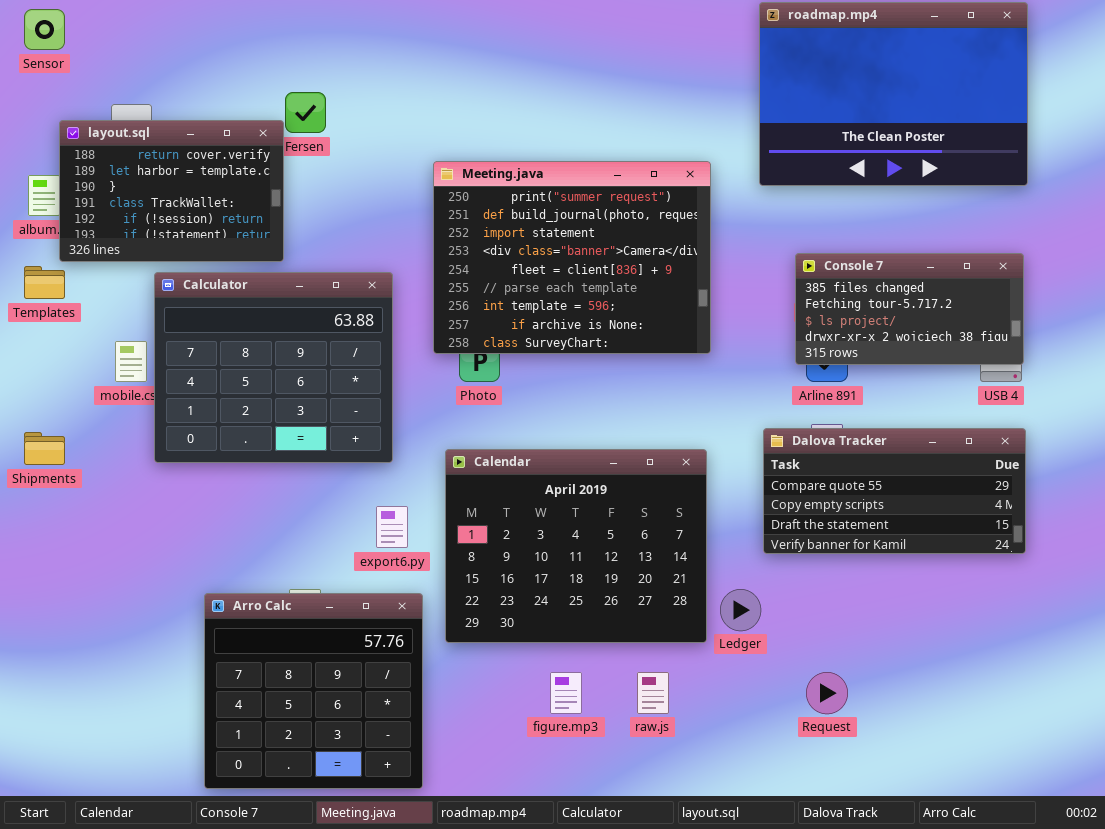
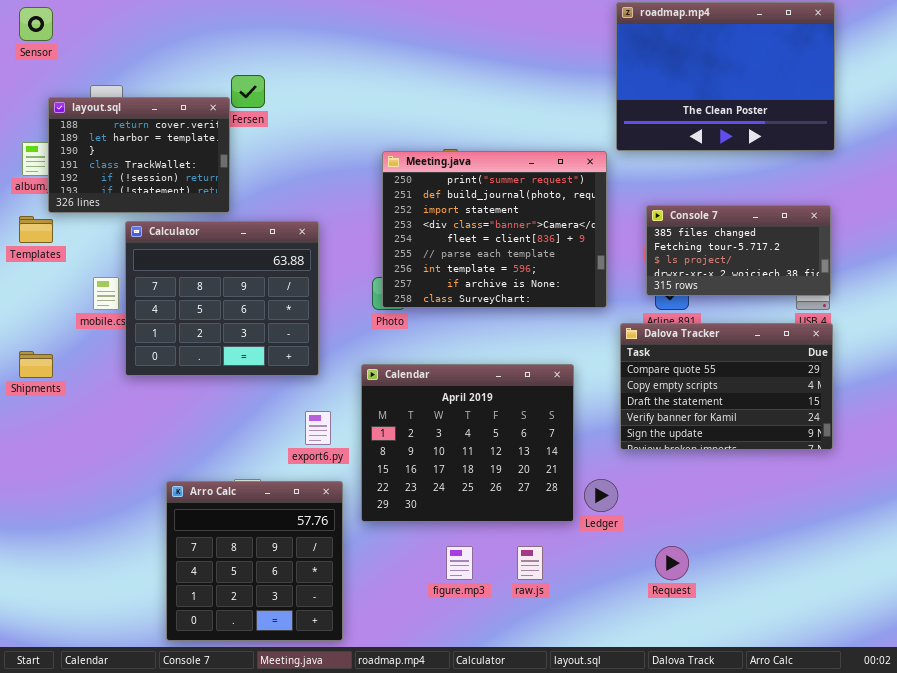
Meeting.java: [433,161,711,354] -> [382,151,607,308], moved
Dalova Tracker: [763,428,1026,554] -> [620,323,833,450], resized

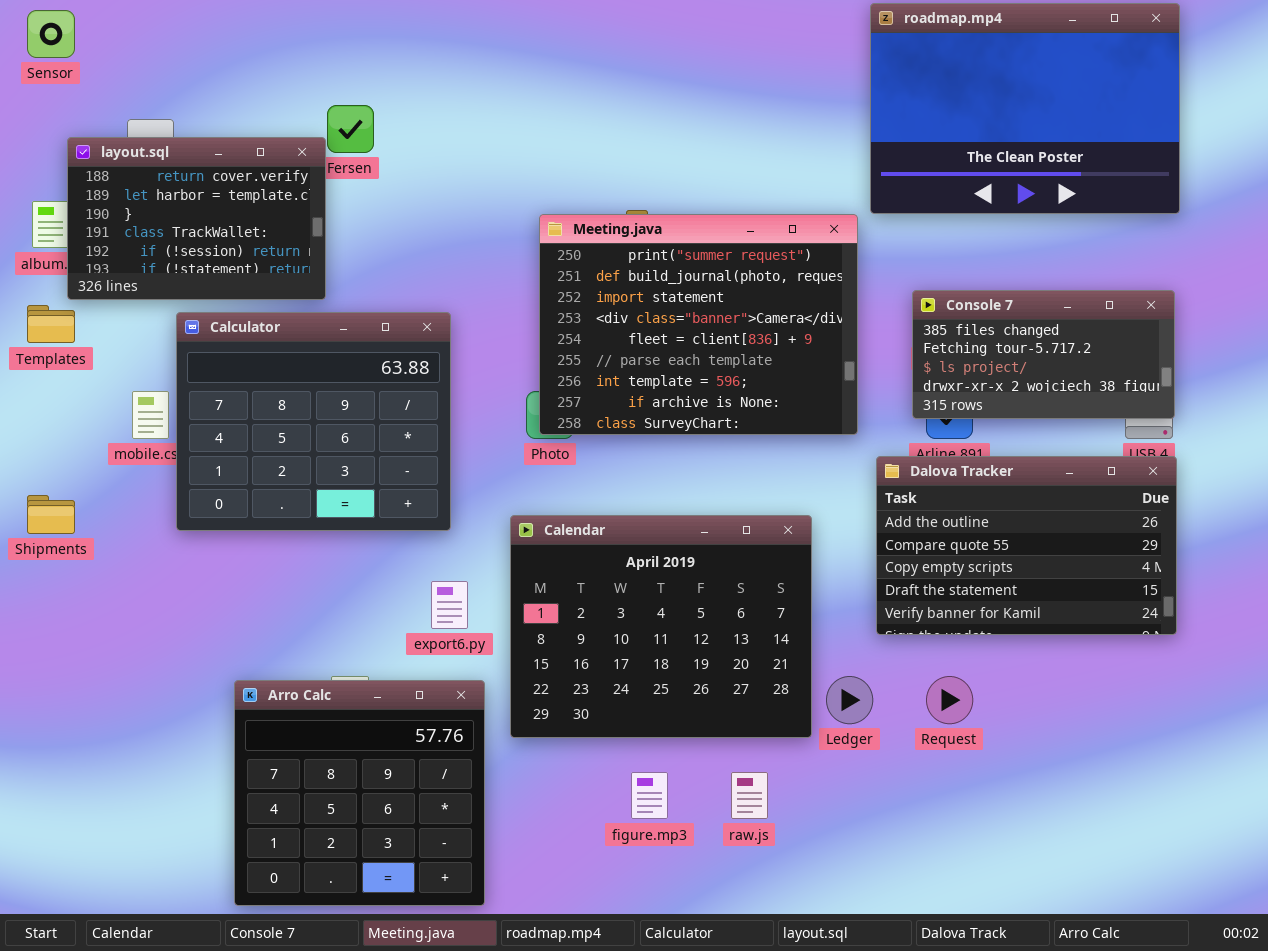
Dalova Tracker: [620,323,833,450] -> [876,456,1177,635], scrolled up 1 row
Request: [655,546,689,580] -> [926,676,973,724], moved

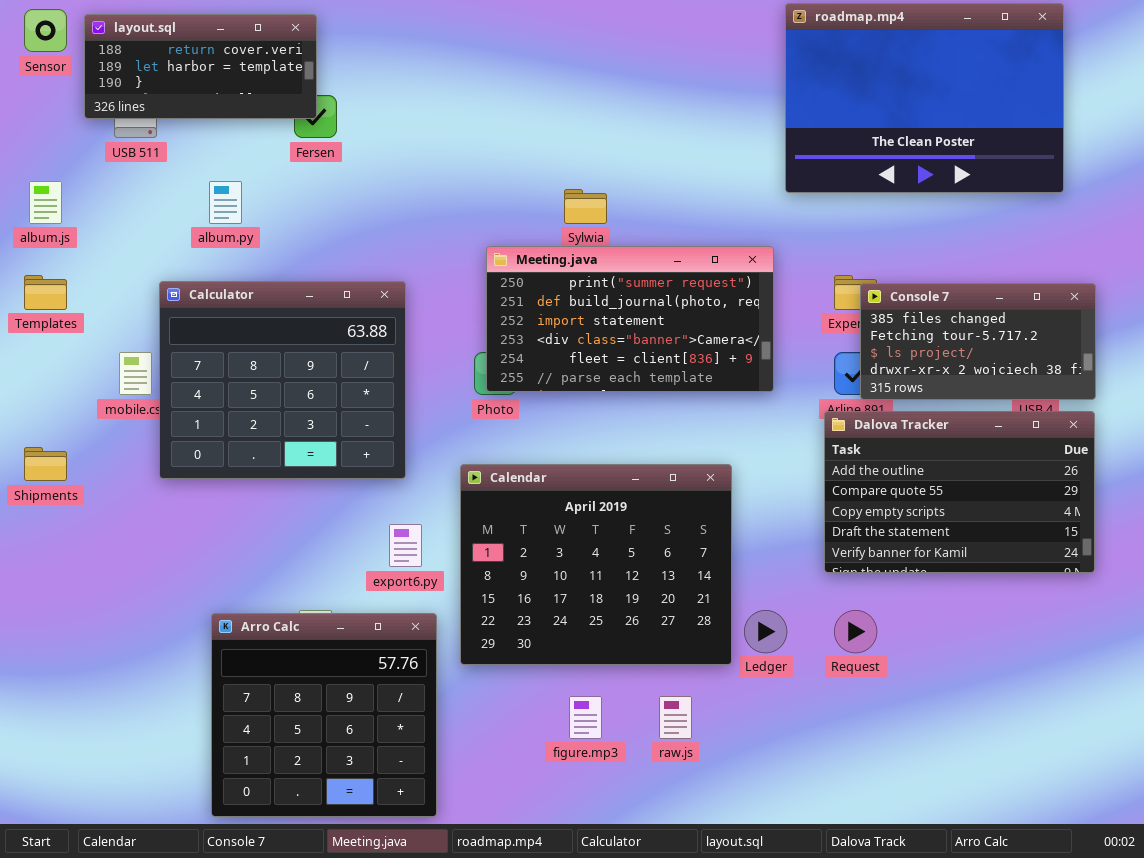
layout.sql: [67,137,326,300] -> [84,14,317,119], moved, resized
Meeting.java: [539,214,858,435] -> [486,246,774,392], resized
Console 7: [912,290,1175,419] -> [860,283,1096,400], moved
Dalova Tracker: [876,456,1177,635] -> [824,411,1095,573], moved

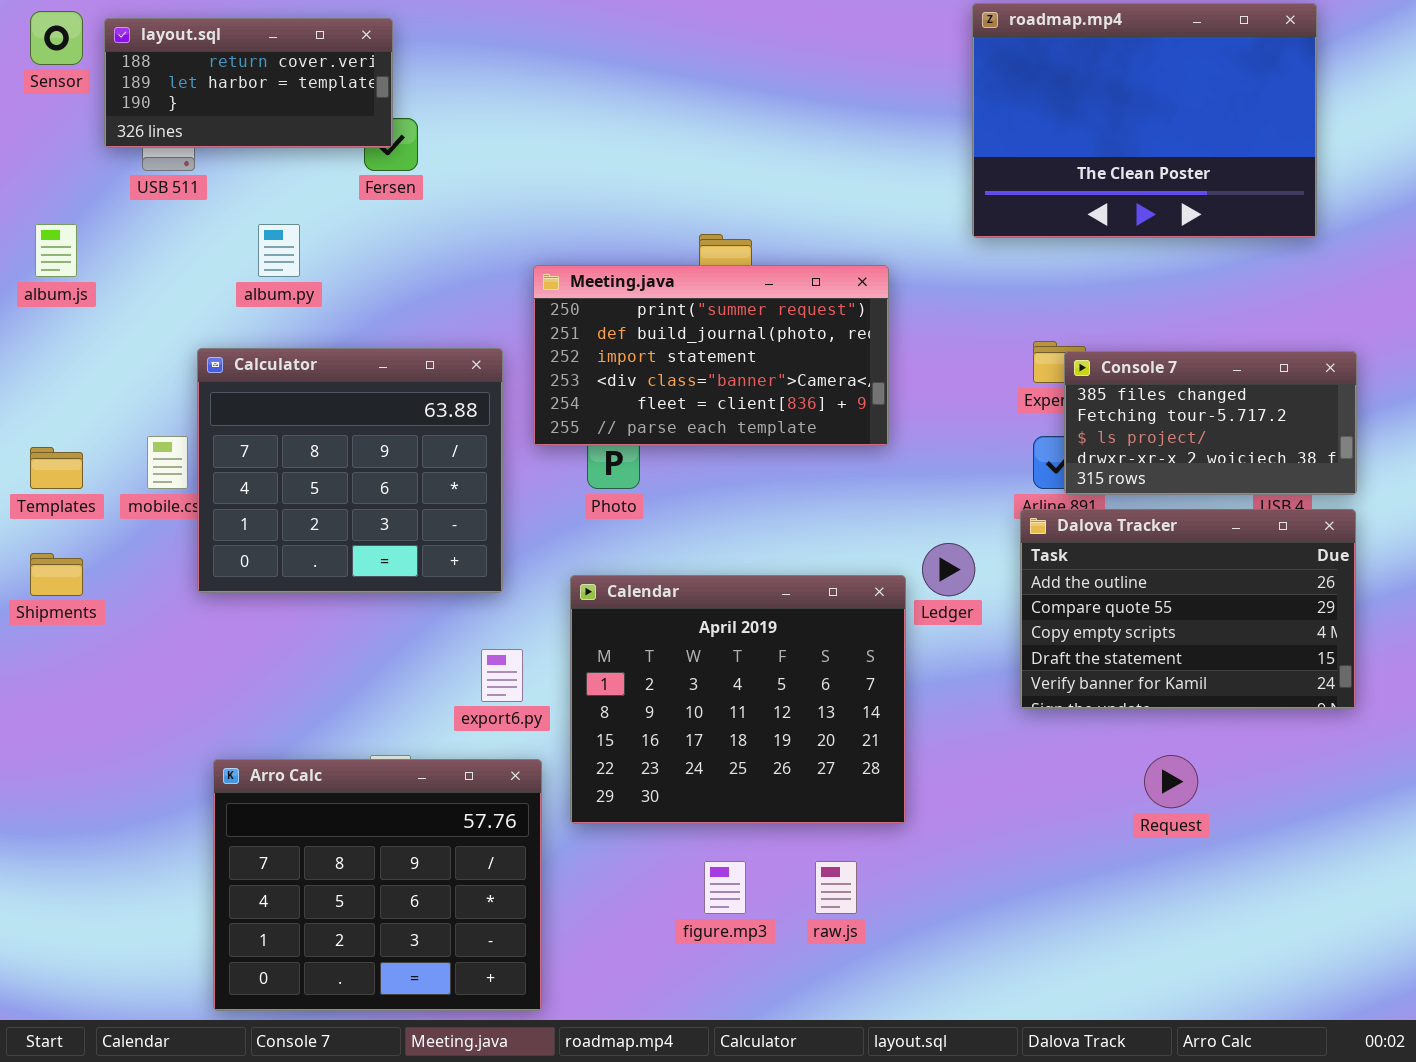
Meeting.java: [486,246,774,392] -> [533,265,889,446], moved
Templates: [24,275,67,310] -> [30,447,83,489], moved
Ledger: [744,610,787,653] -> [922,543,975,596], moved
Request: [834,610,877,653] -> [1144,755,1198,808], moved
Arro Calc: [211,613,437,817] -> [213,759,542,1011], resized

